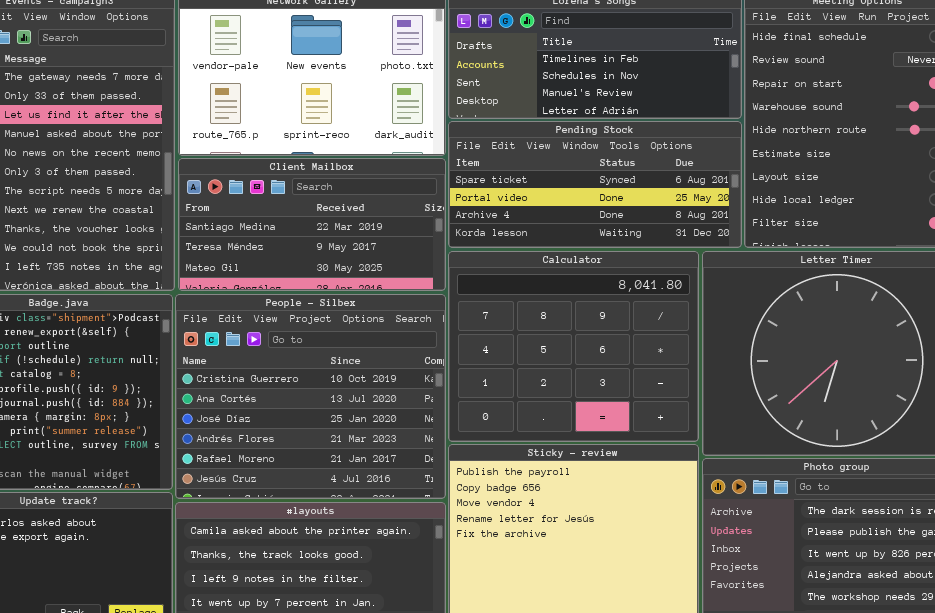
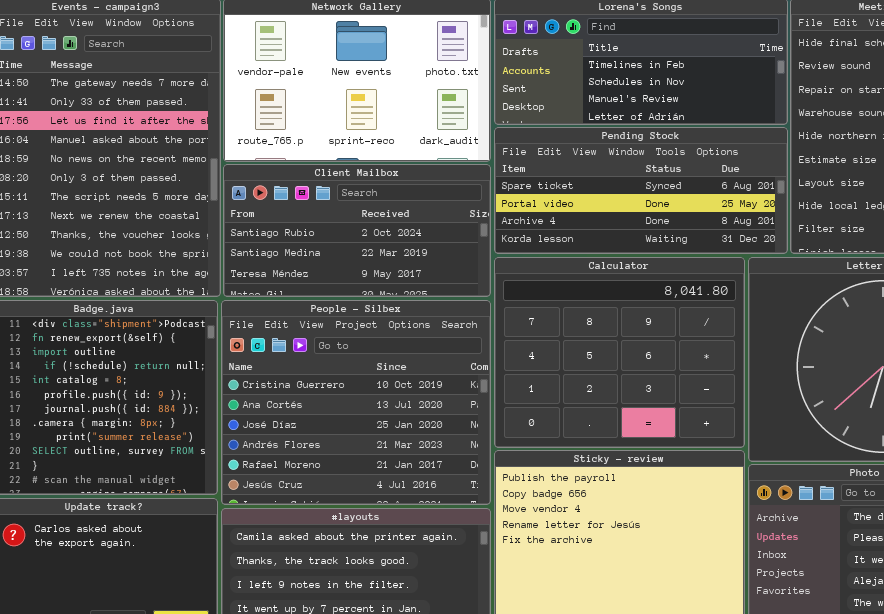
Client Mailbox: [178,158,446,291] -> [223,164,491,297], scrolled up 1 row

